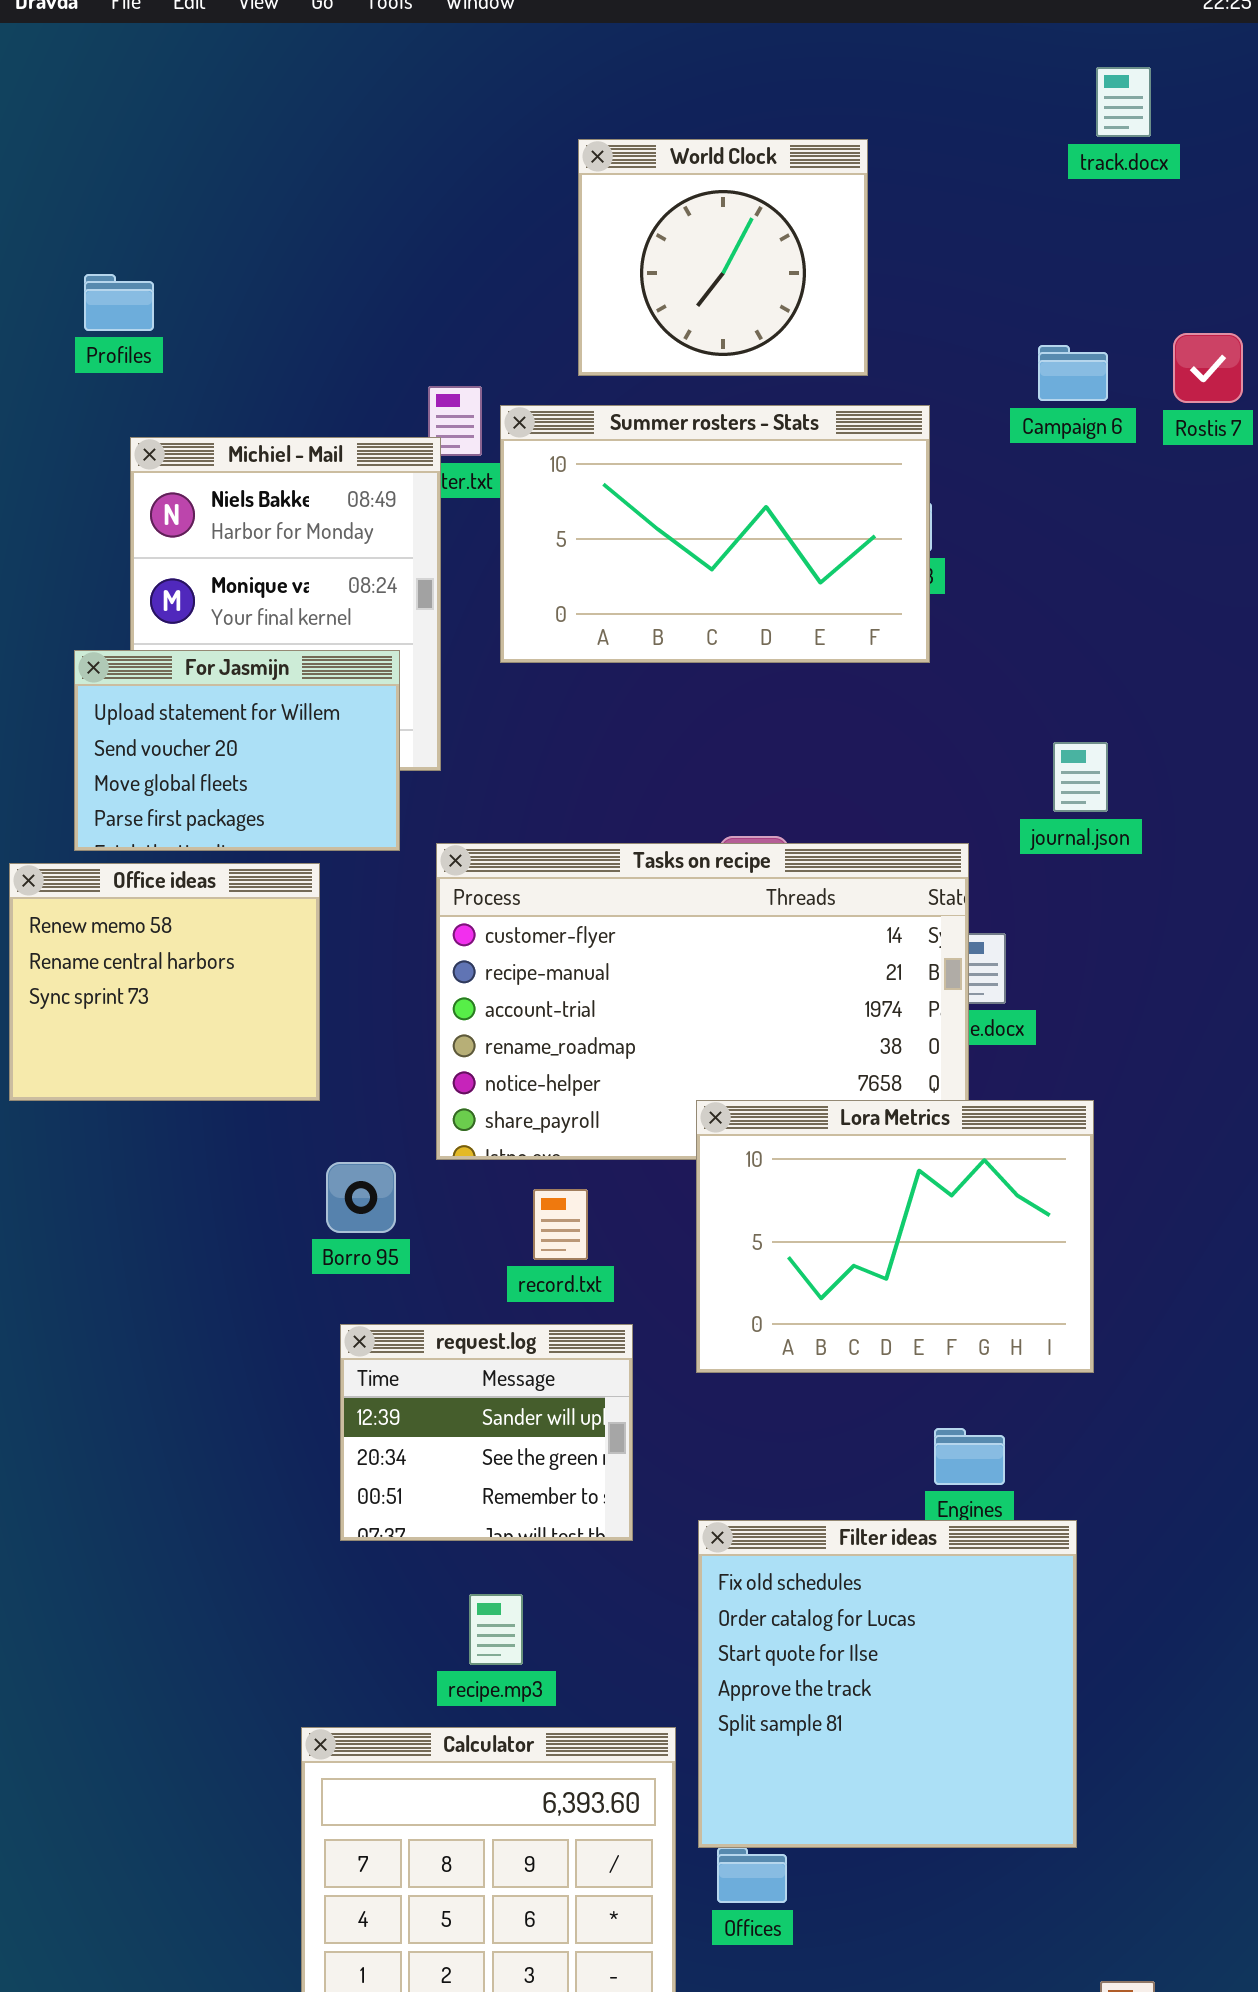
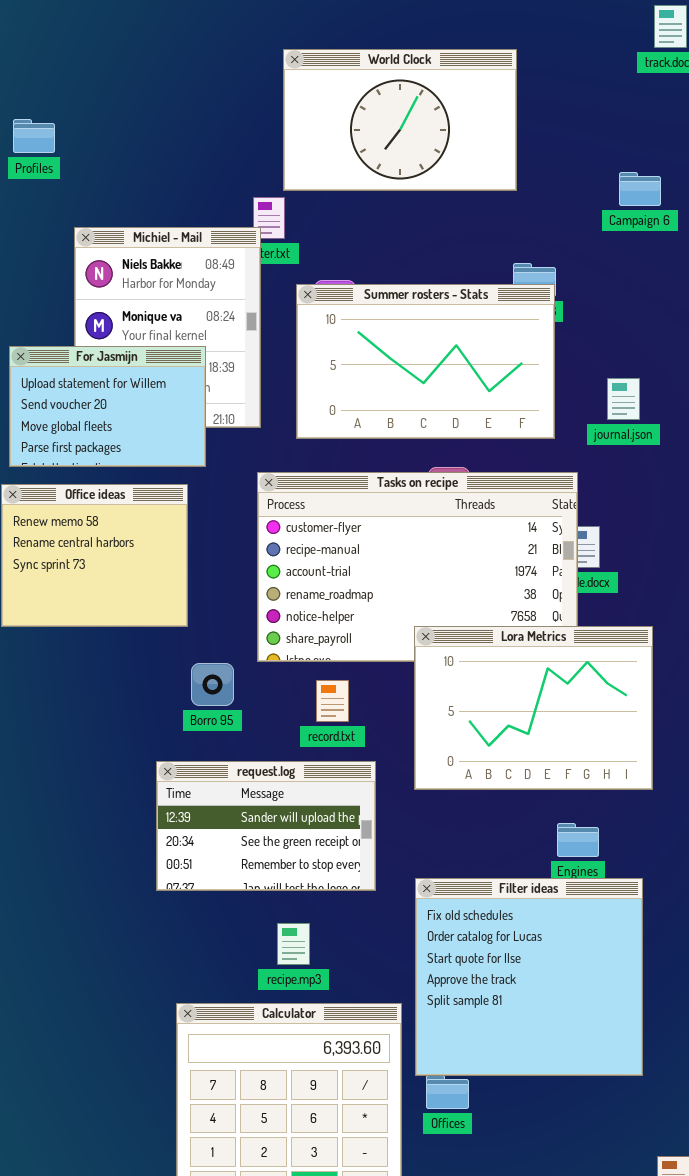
World Clock: [578,139,868,376] -> [283,49,517,191], resized
Profiles: [84,274,154,331] -> [13,119,55,153], moved
Summer rosters - Stats: [500,405,930,663] -> [296,284,555,439], moved
For Jasmijn: [74,650,400,851] -> [9,346,206,467], moved
journal.json: [1053,742,1108,812] -> [607,378,640,420], moved
request.log: [340,1324,633,1541] -> [156,761,376,891], resized

